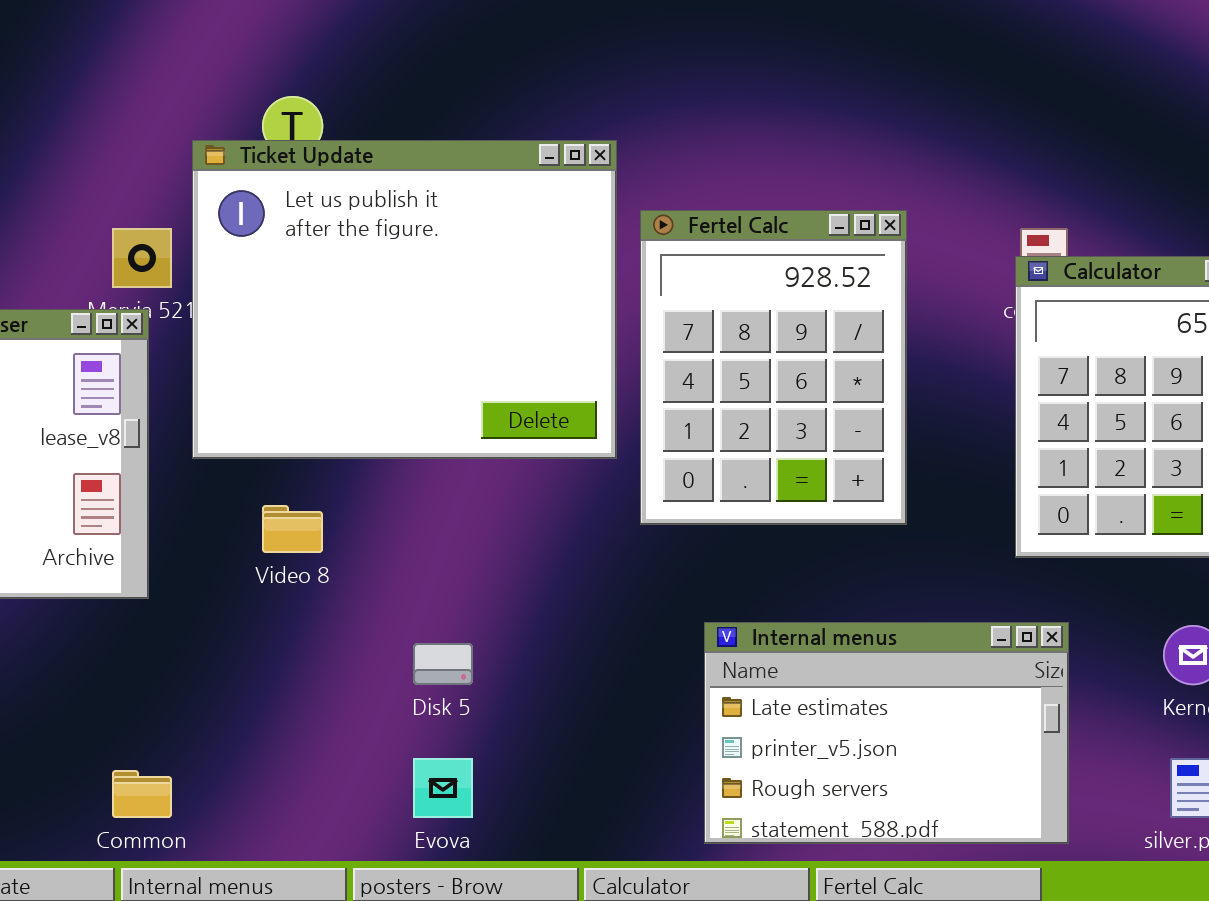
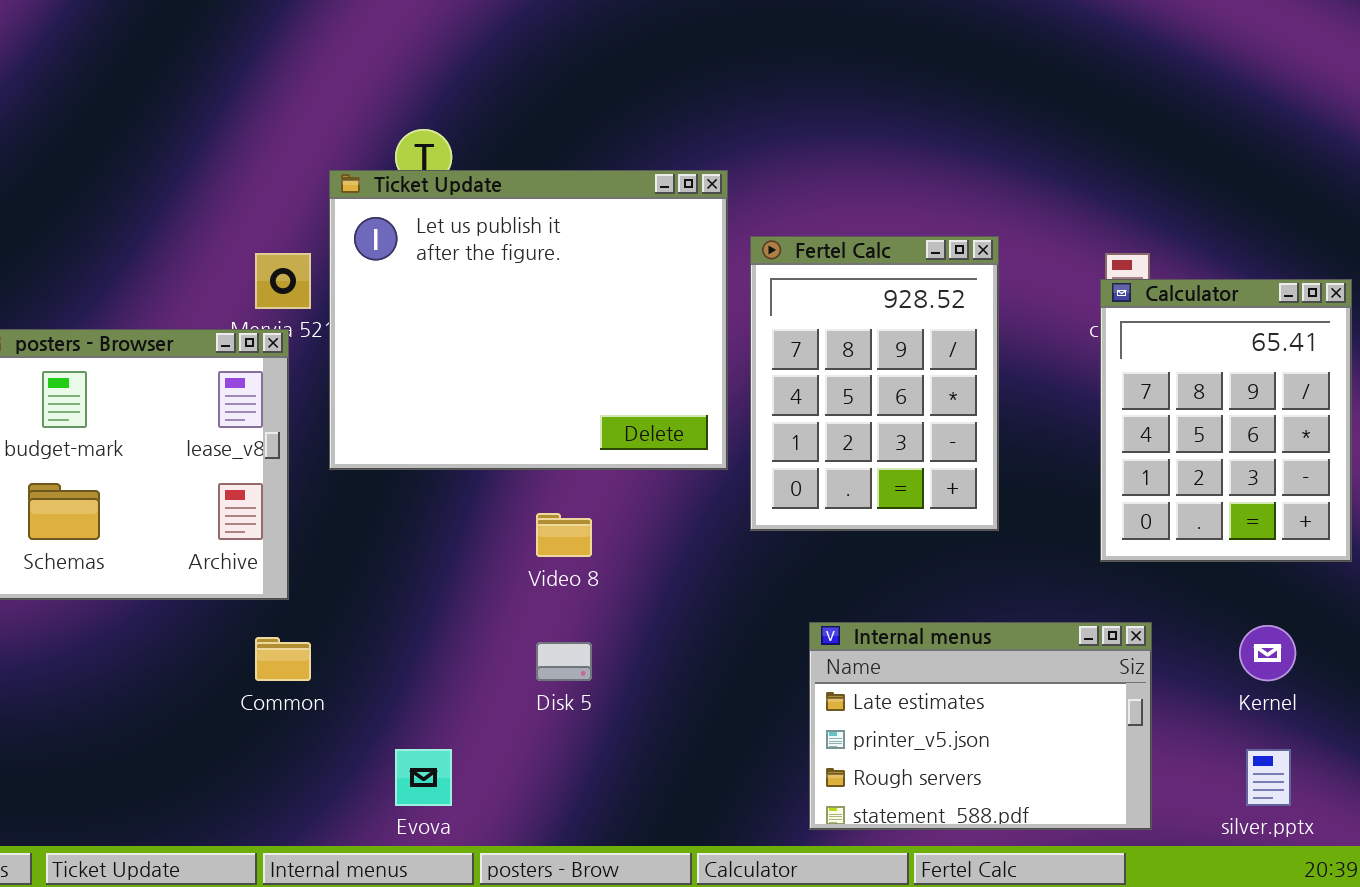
Video 8: [262,505,323,553] -> [536,513,592,557], moved
Evova: [413,758,473,818] -> [395,749,452,806], moved
Common: [112,770,172,818] -> [255,637,311,681], moved

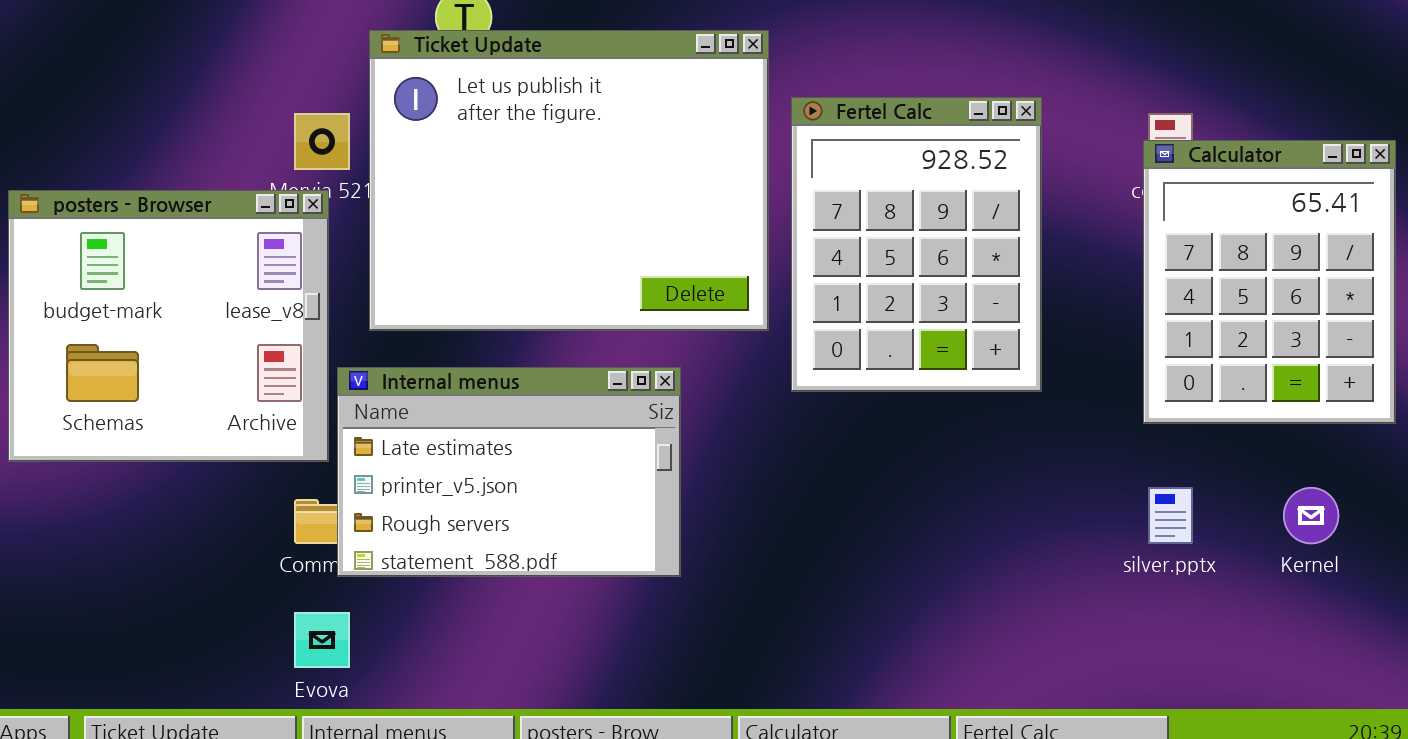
Internal menus: [809,622,1152,830] -> [337,367,681,577], moved
Evova: [395,749,452,806] -> [294,612,350,668], moved
silver.pptx: [1246,749,1291,806] -> [1148,487,1193,544], moved

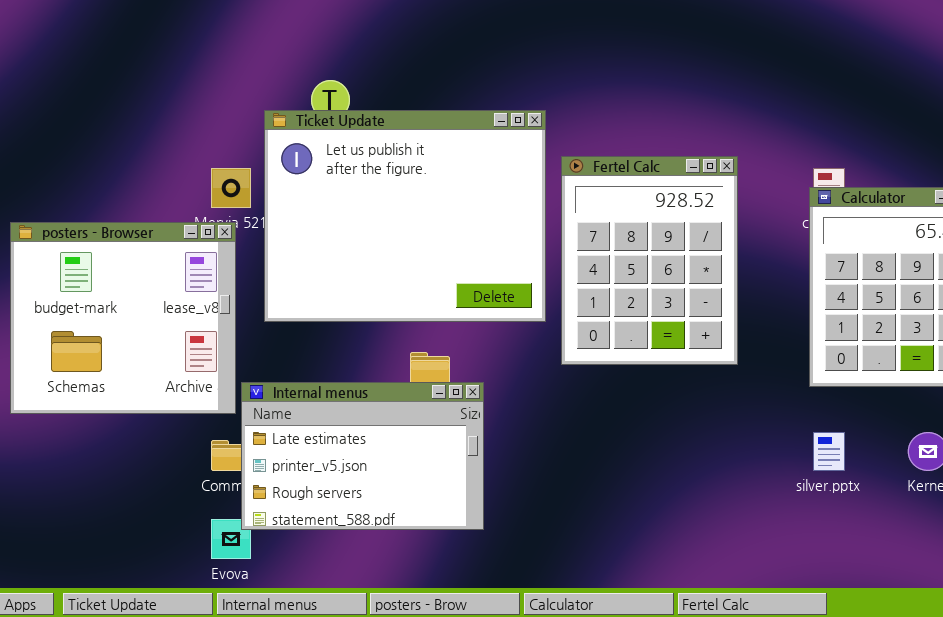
Internal menus: [337,367,681,577] -> [241,382,484,530], moved

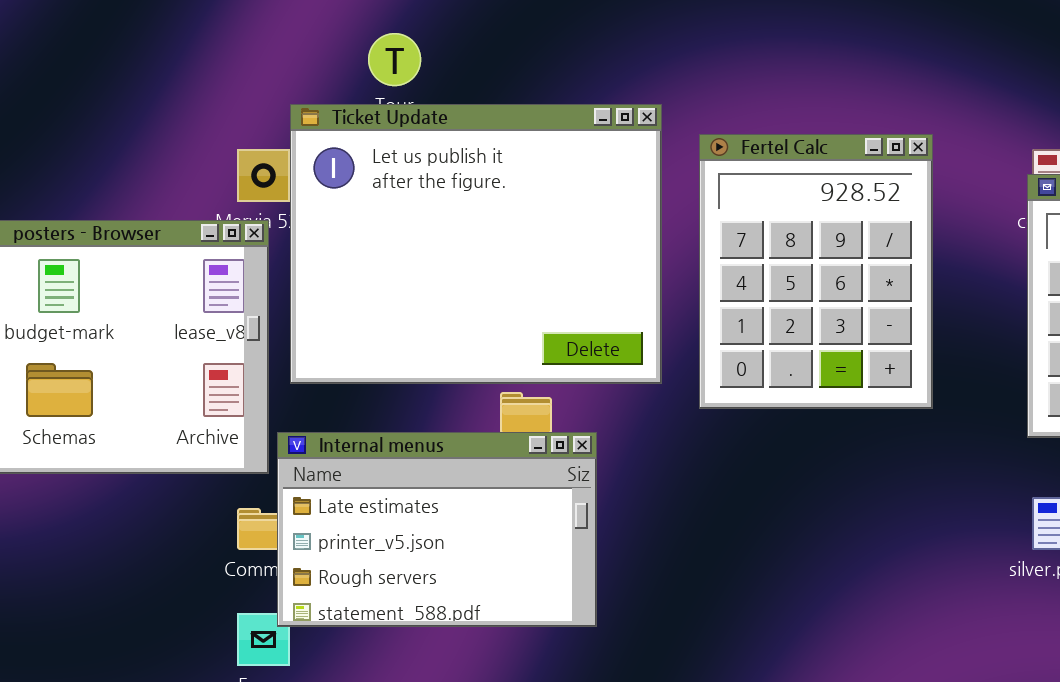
Ticket Update: [264,110,546,322] -> [290,104,662,384], moved

